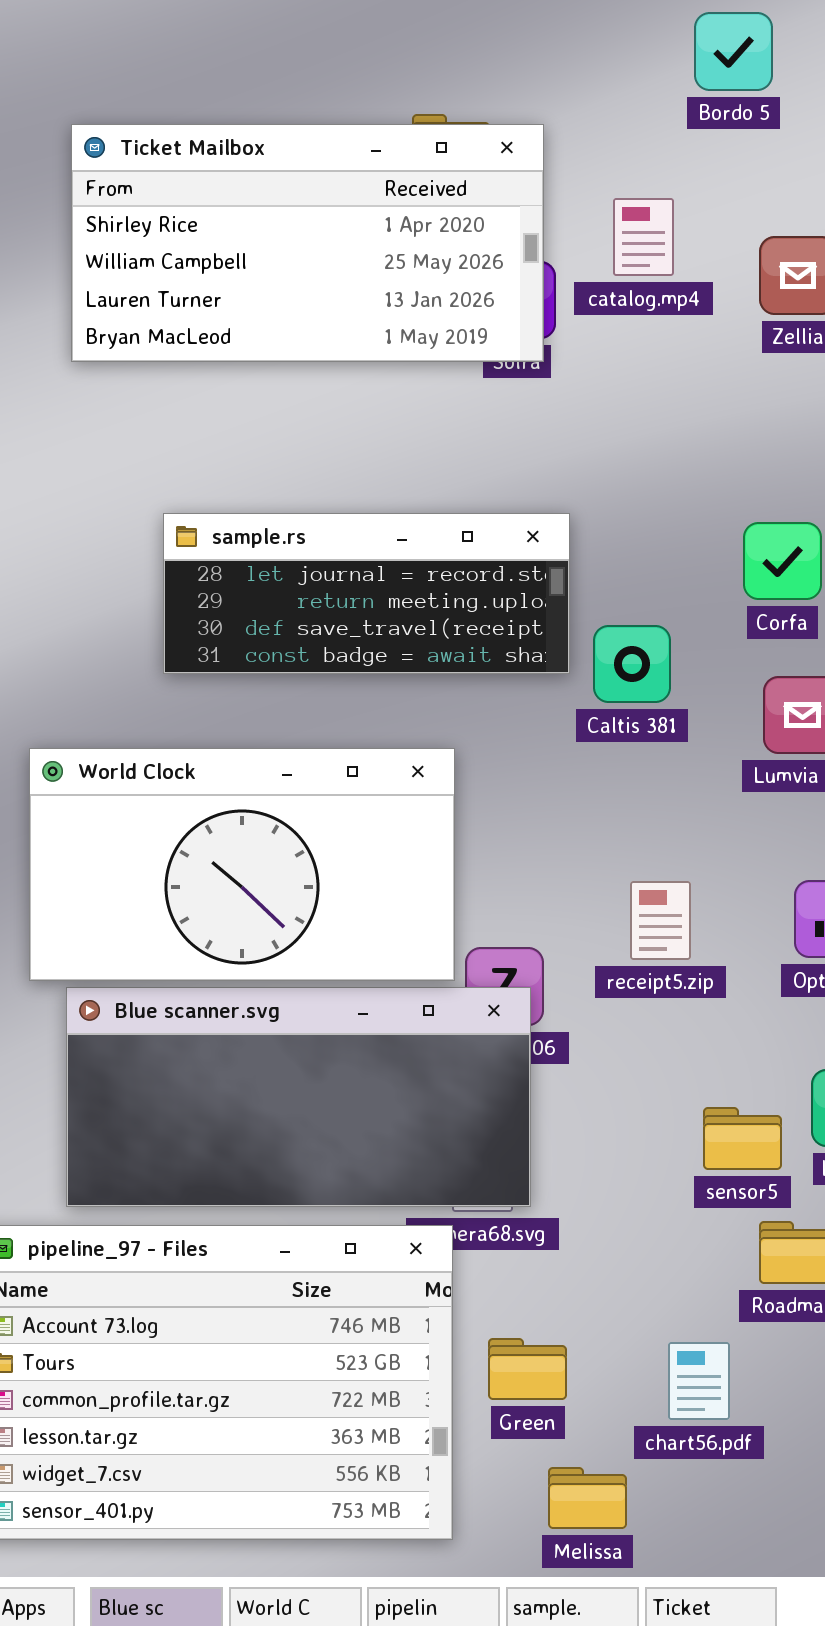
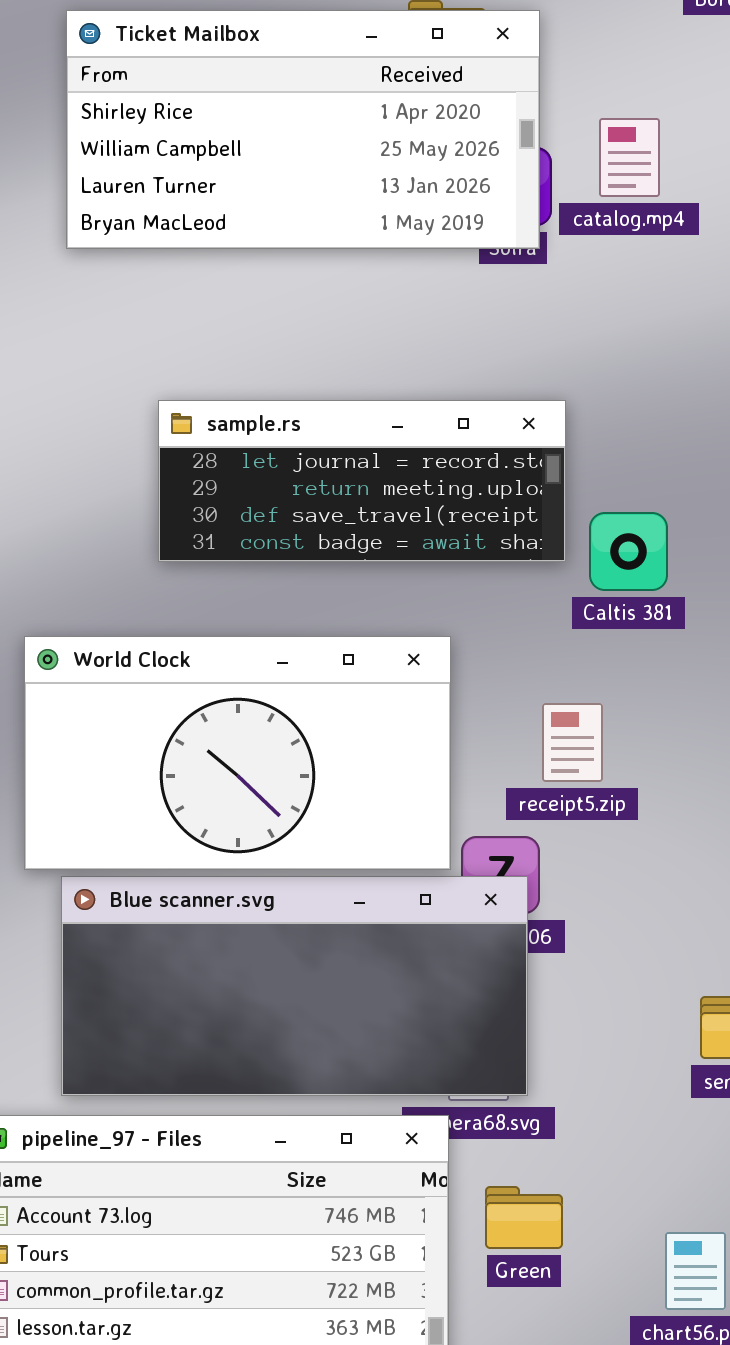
catalog.mp4: [613,198,674,276] -> [599,118,660,197], moved
receipt5.zip: [630,881,691,960] -> [542,703,603,782], moved
Green: [488,1338,567,1400] -> [485,1186,563,1249], moved

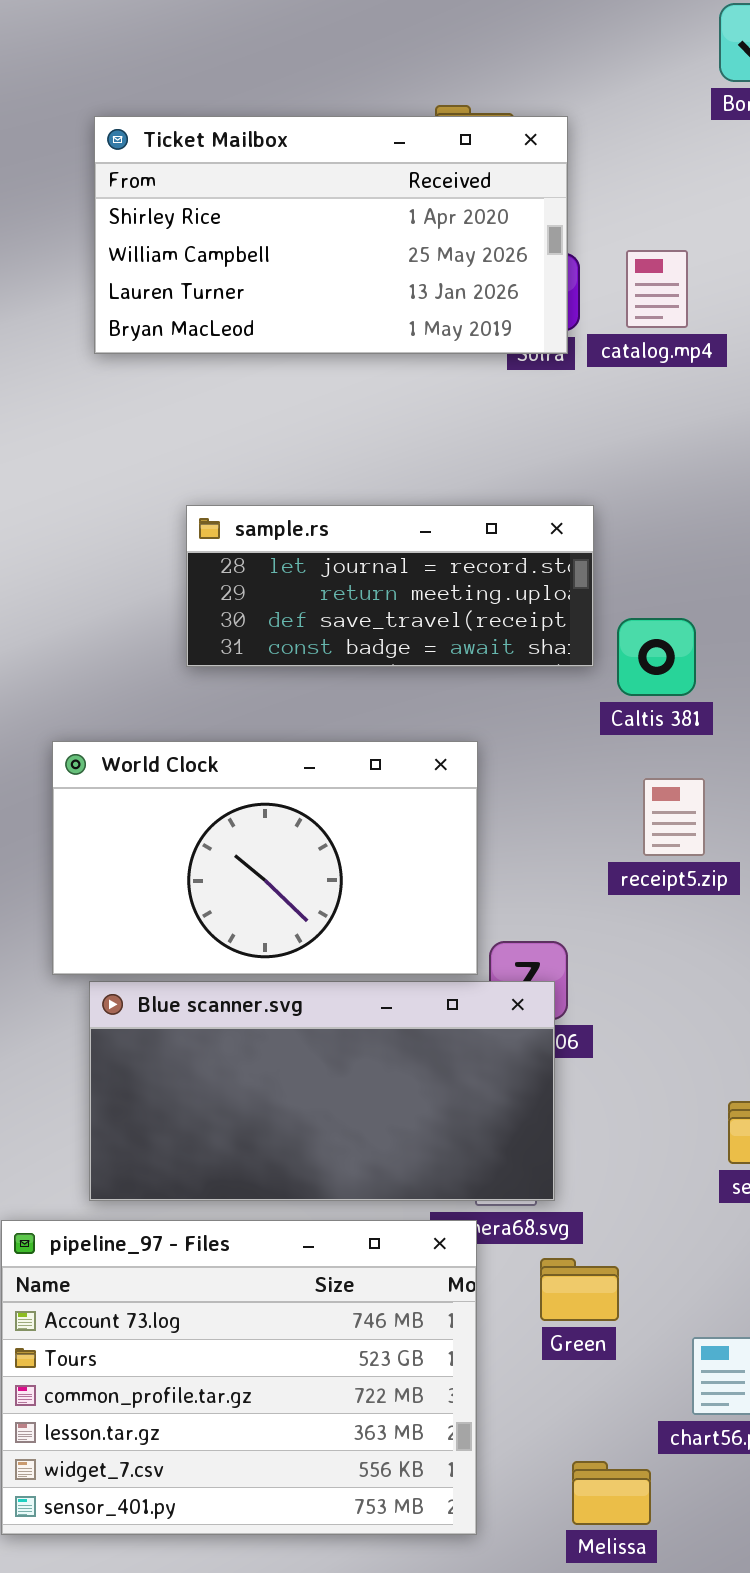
catalog.mp4: [599,118,660,197] -> [626,250,688,328], moved
receipt5.zip: [542,703,603,782] -> [643,778,705,856], moved
Green: [485,1186,563,1249] -> [540,1258,619,1321], moved

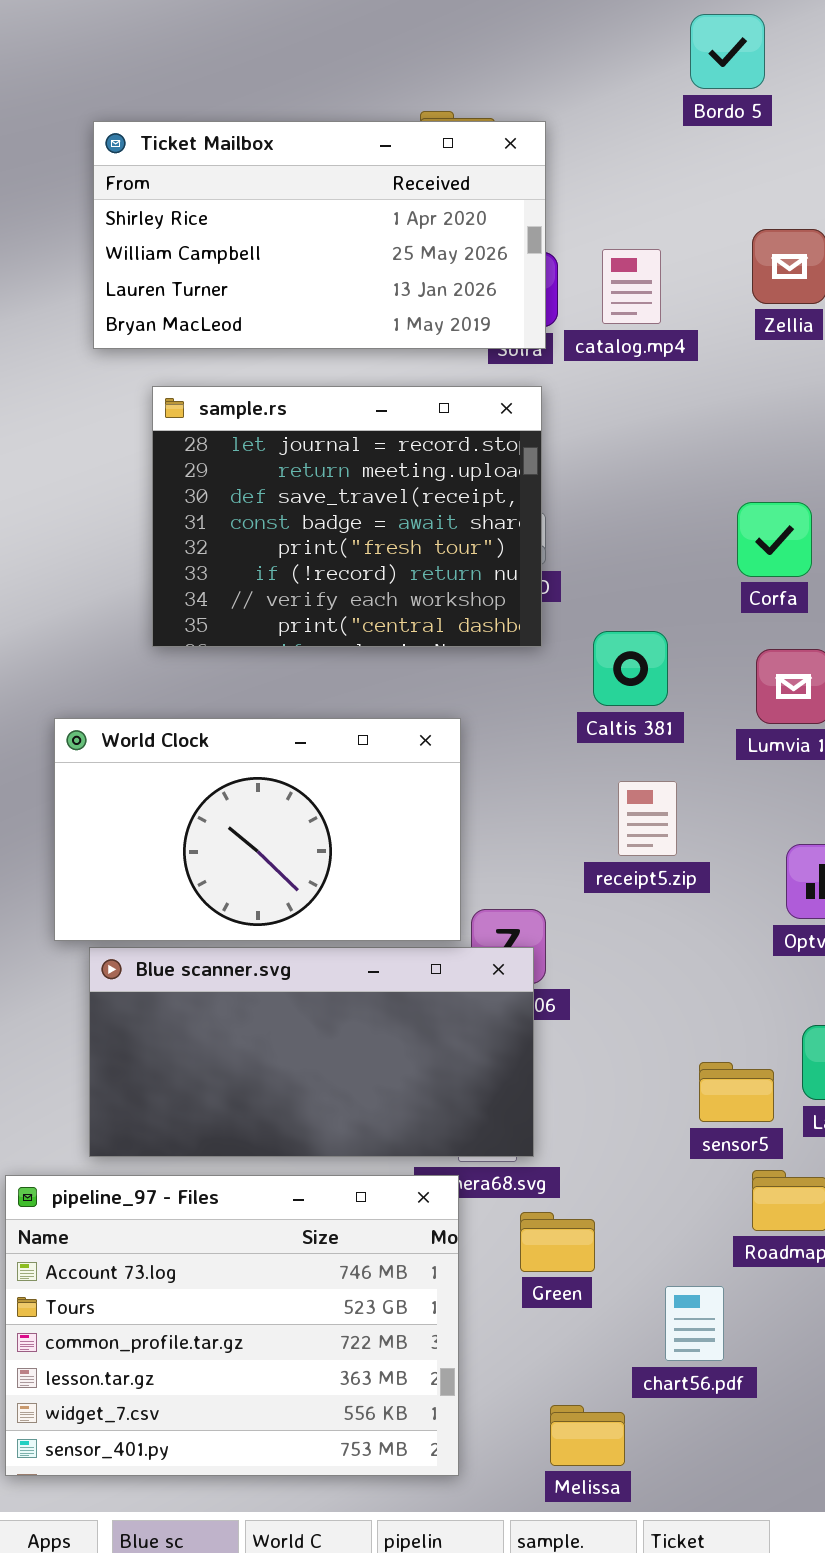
sample.rs: [186,505,594,667] -> [152,386,542,647], moved, resized
Caltis 381: [617,618,696,696] -> [593,631,668,706], moved
receipt5.zip: [643,778,705,856] -> [618,781,677,856], moved

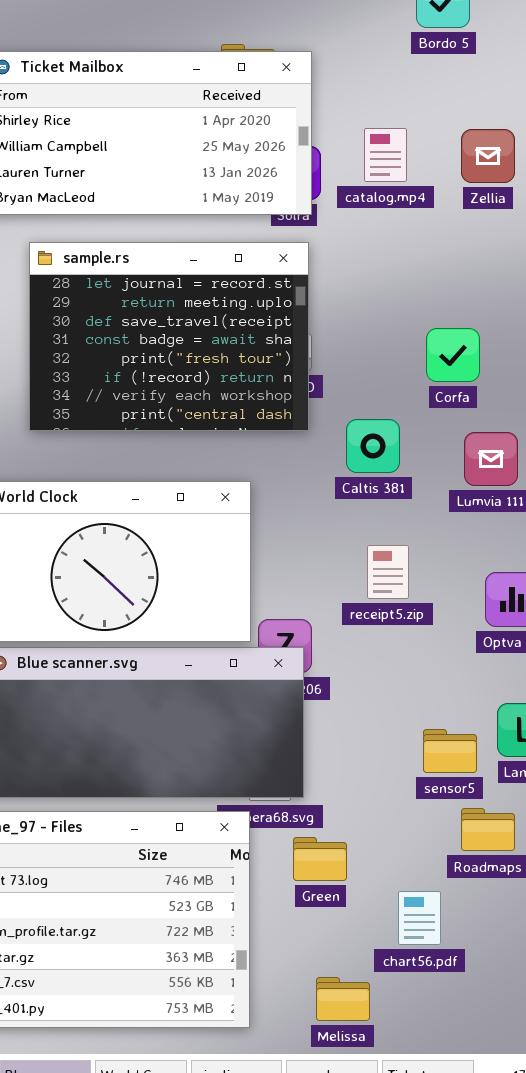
catalog.mp4: [602,249,661,324] -> [364,128,407,182], moved
Corfa: [737,502,812,577] -> [426,328,480,382], moved
receipt5.zip: [618,781,677,856] -> [367,545,409,599], moved

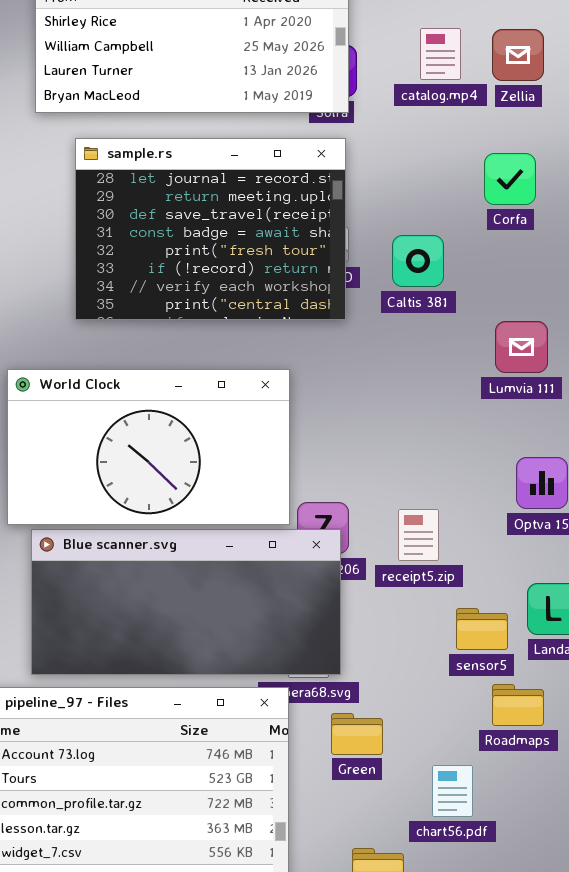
catalog.mp4: [364,128,407,182] -> [420,28,461,80], moved
Corfa: [426,328,480,382] -> [484,153,536,205], moved
Caltis 381: [346,419,400,473] -> [392,235,444,287], moved
receipt5.zip: [367,545,409,599] -> [398,509,439,561], moved

